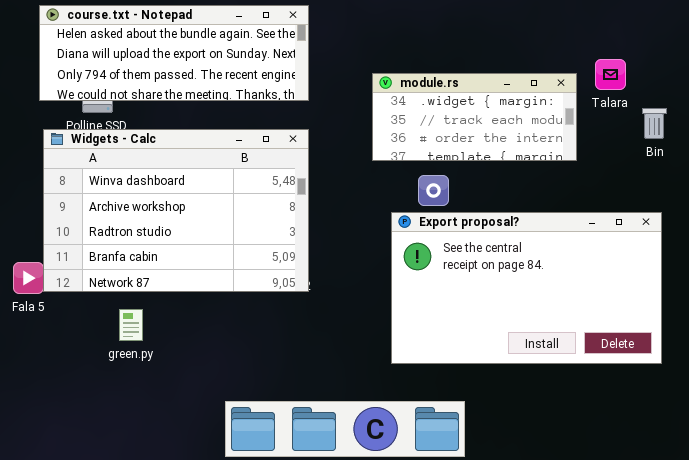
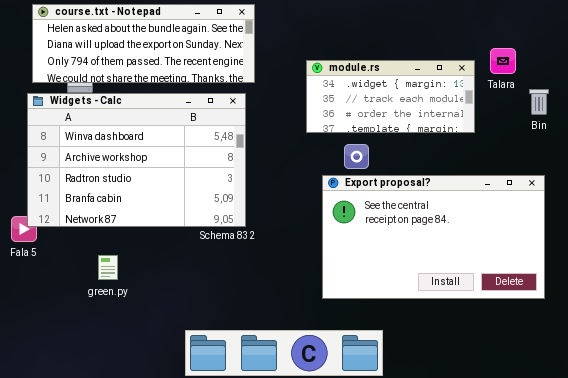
Widgets - Calc: [43,129,309,292] -> [27,93,246,227], moved

